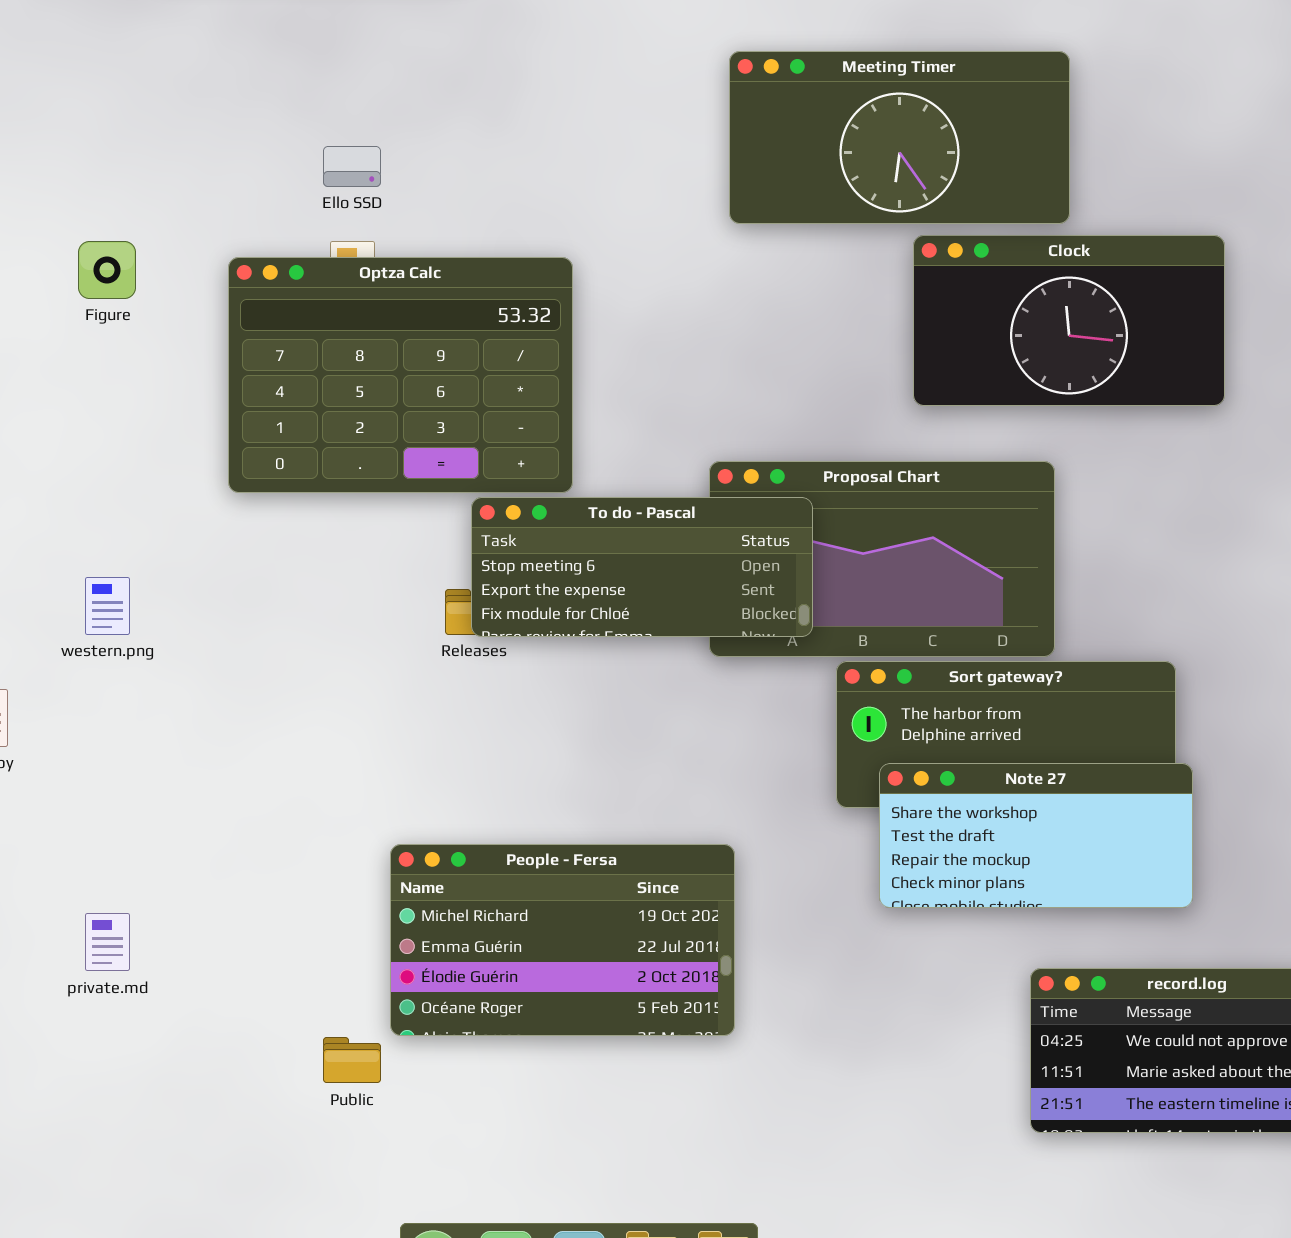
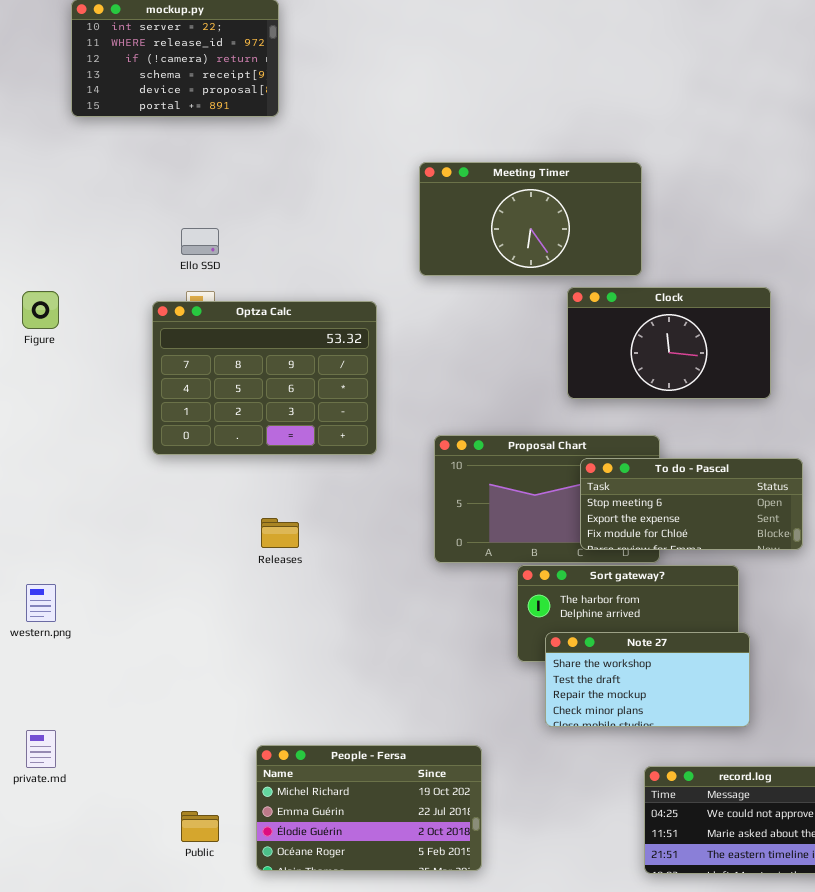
Meeting Timer: [729,51,1070,224] -> [419,162,642,276], moved
Optza Calc: [228,257,573,493] -> [152,301,377,455], moved
To do - Pascal: [471,497,813,637] -> [580,458,803,550], moved
western.png: [85,577,130,635] -> [26,584,56,622], moved
People - Fersa: [390,844,735,1036] -> [256,745,482,871], moved

